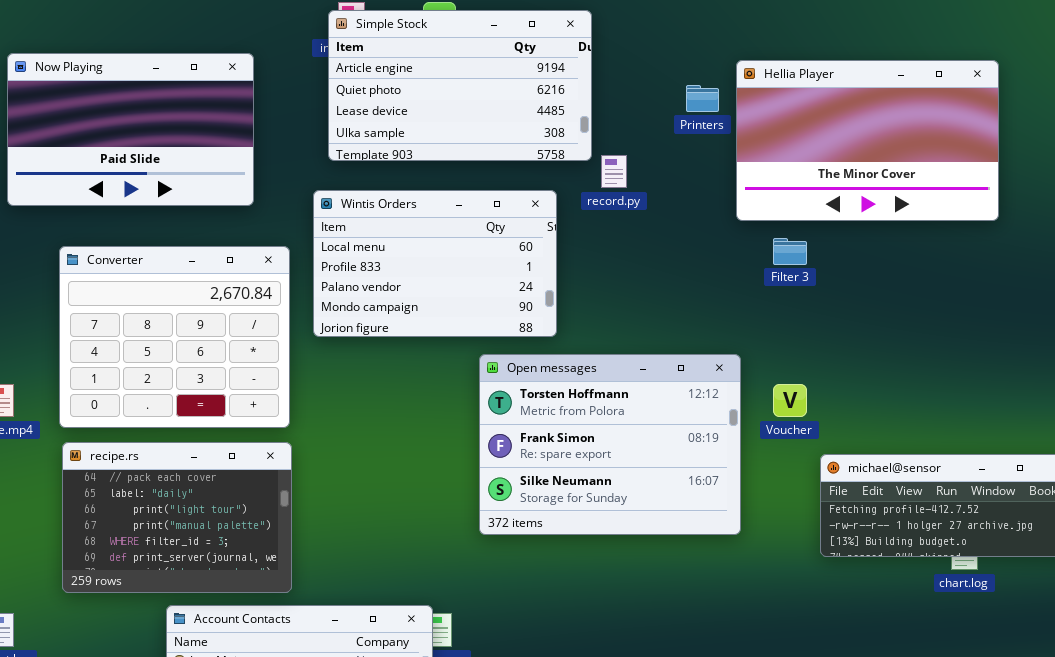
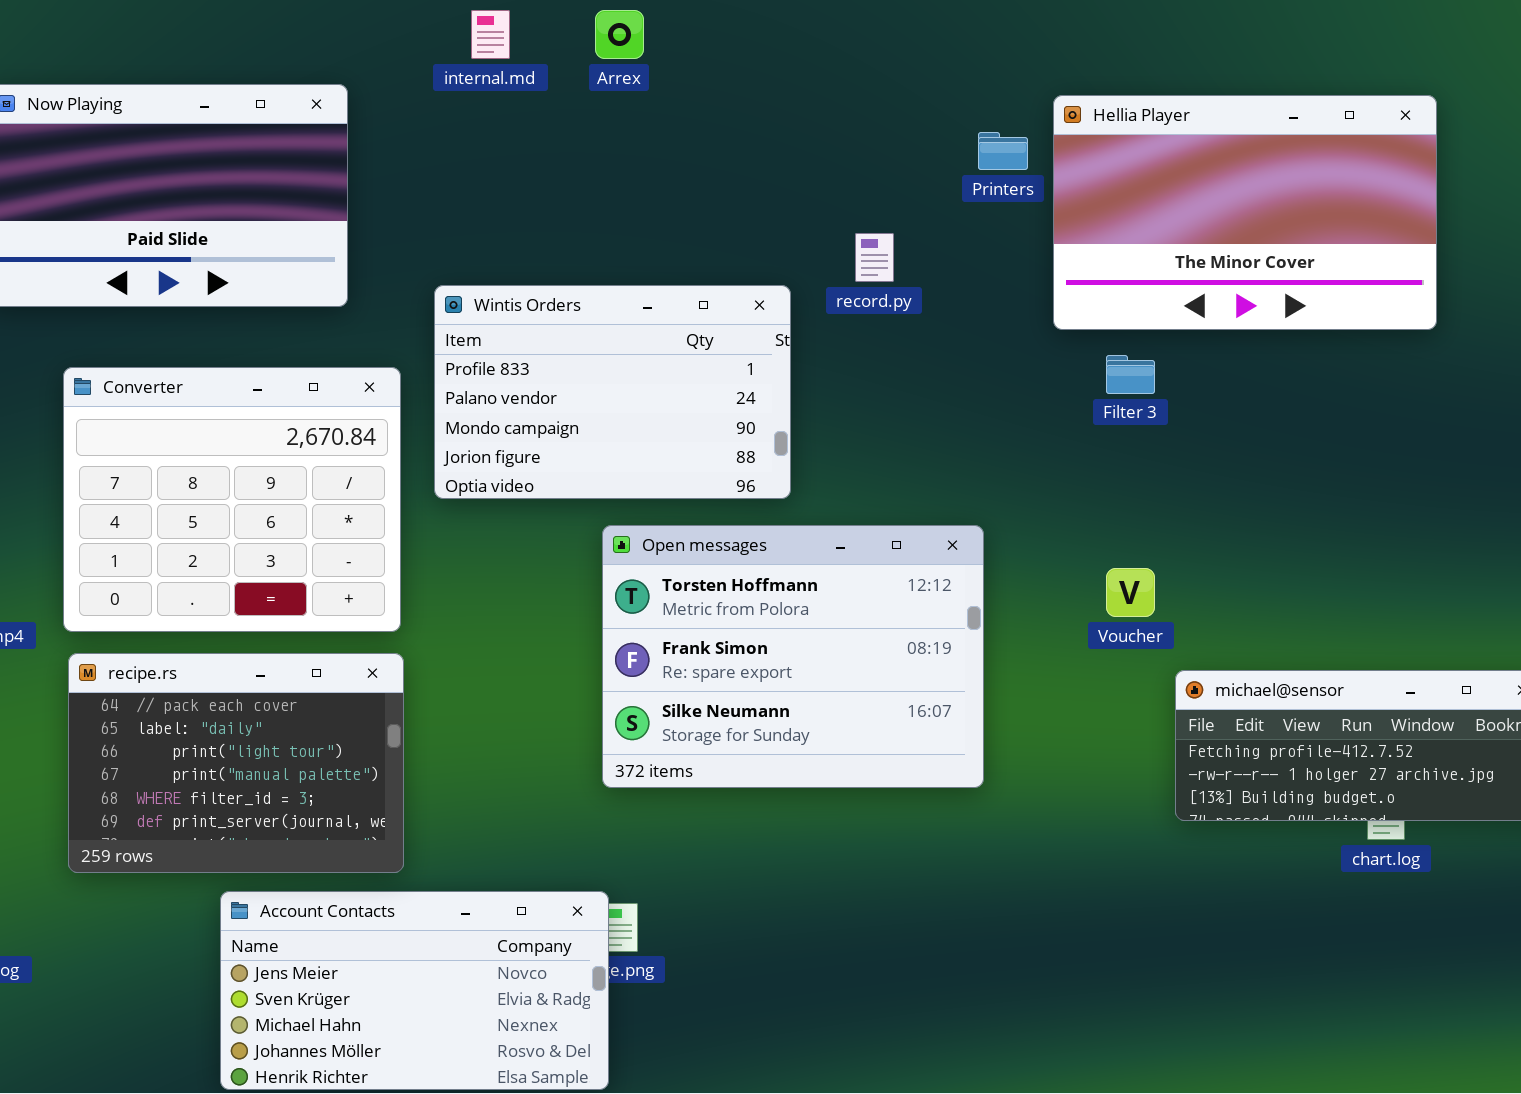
Simple Stock: [328,10,592,161] -> none, closed
Wintis Orders: [313,190,557,337] -> [434,285,791,499], scrolled down 1 row
Open messages: [479,354,741,535] -> [602,525,984,788], moved

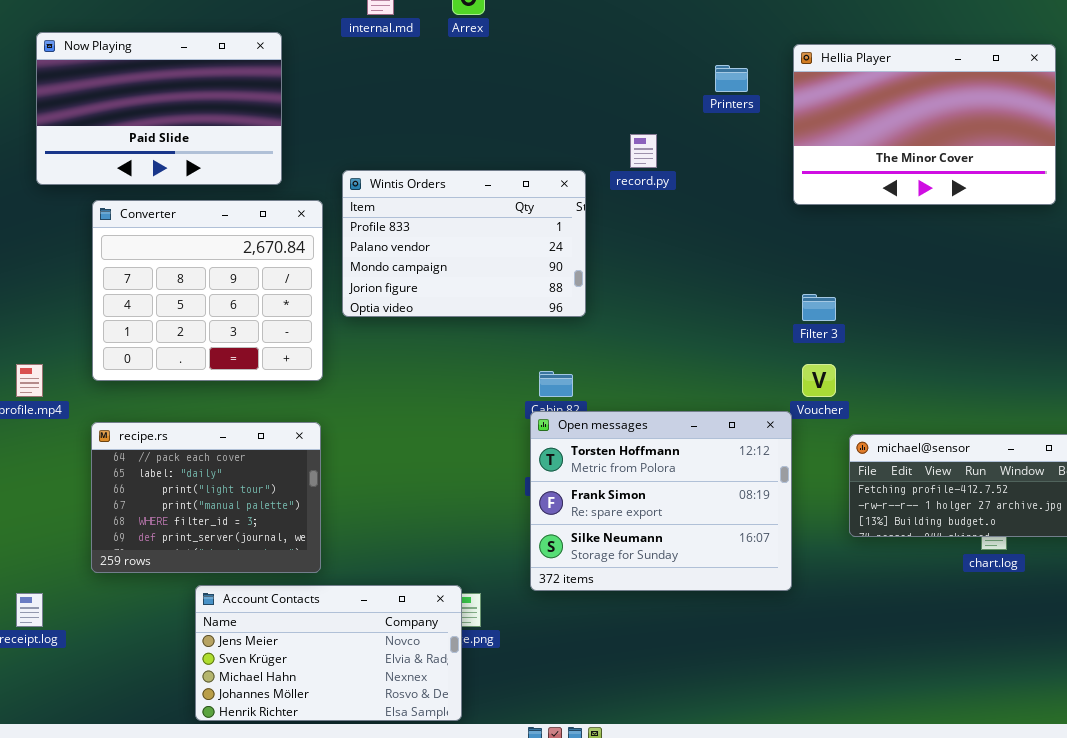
Hellia Player: [1053,95,1437,330] -> [793,44,1056,205], moved
Filter 3: [1106,355,1155,394] -> [802,294,836,321], moved
Converter: [63,367,401,632] -> [92,200,323,381], moved
Open messages: [602,525,984,788] -> [530,411,792,591], moved

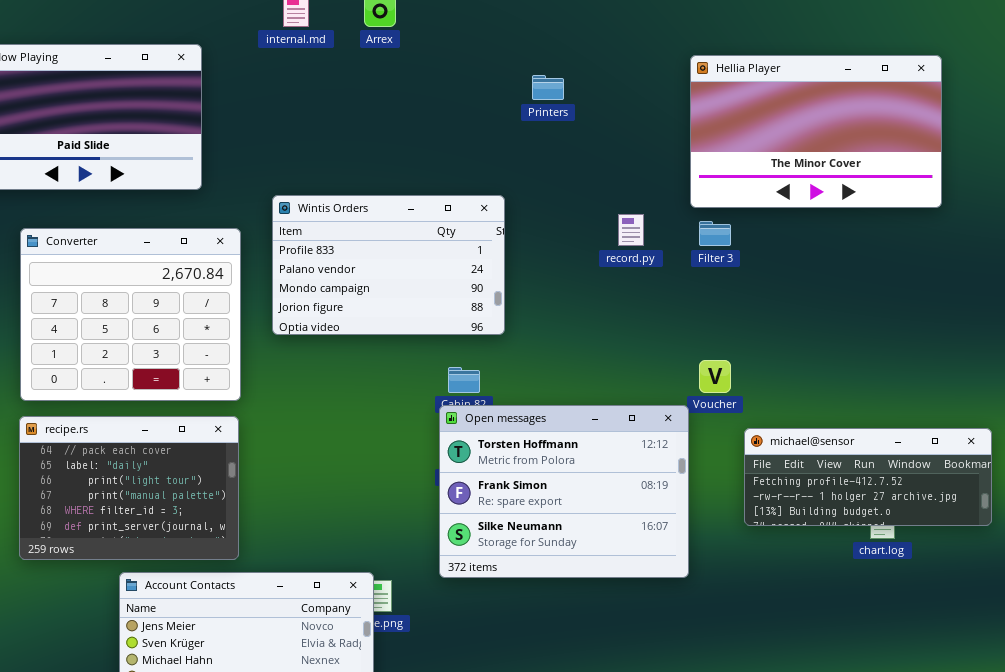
Printers: [715,65,748,92] -> [532,75,564,100], moved
record.py: [630,134,657,168] -> [618,214,644,246], moved
Wintis Orders: [342,170,586,317] -> [272,195,505,335], moved
Converter: [92,200,323,381] -> [20,228,241,401], moved
Filter 3: [802,294,836,321] -> [699,221,731,246], moved

